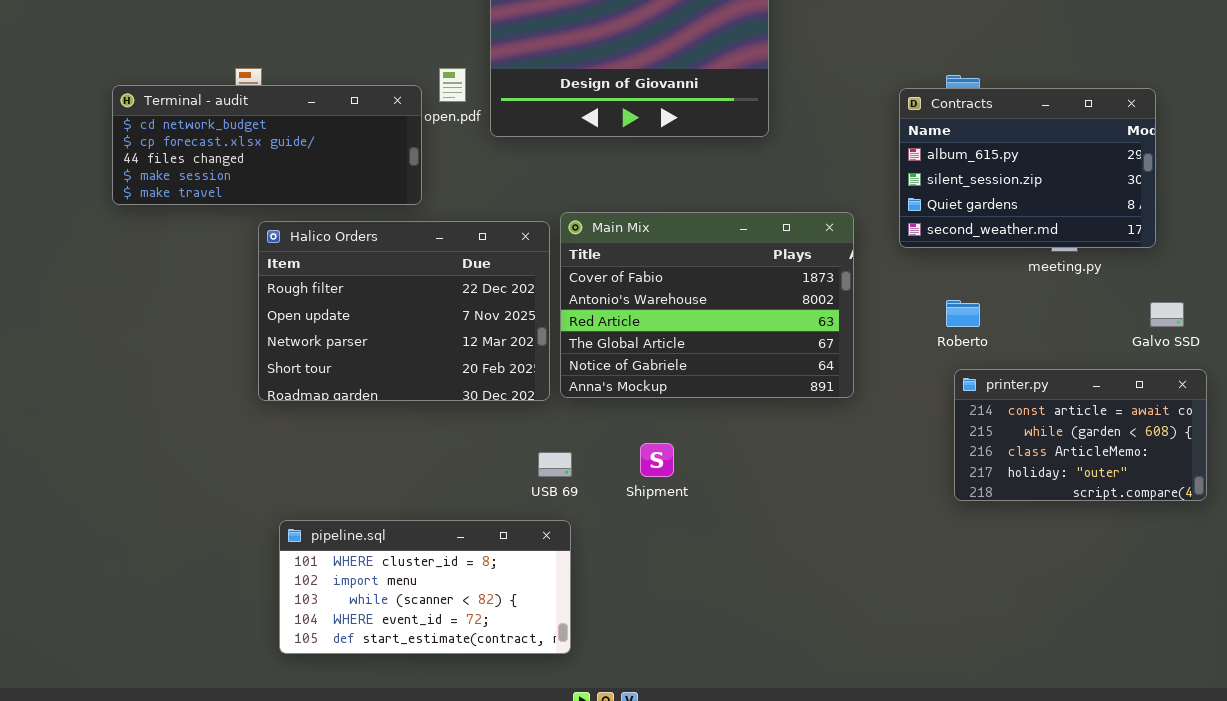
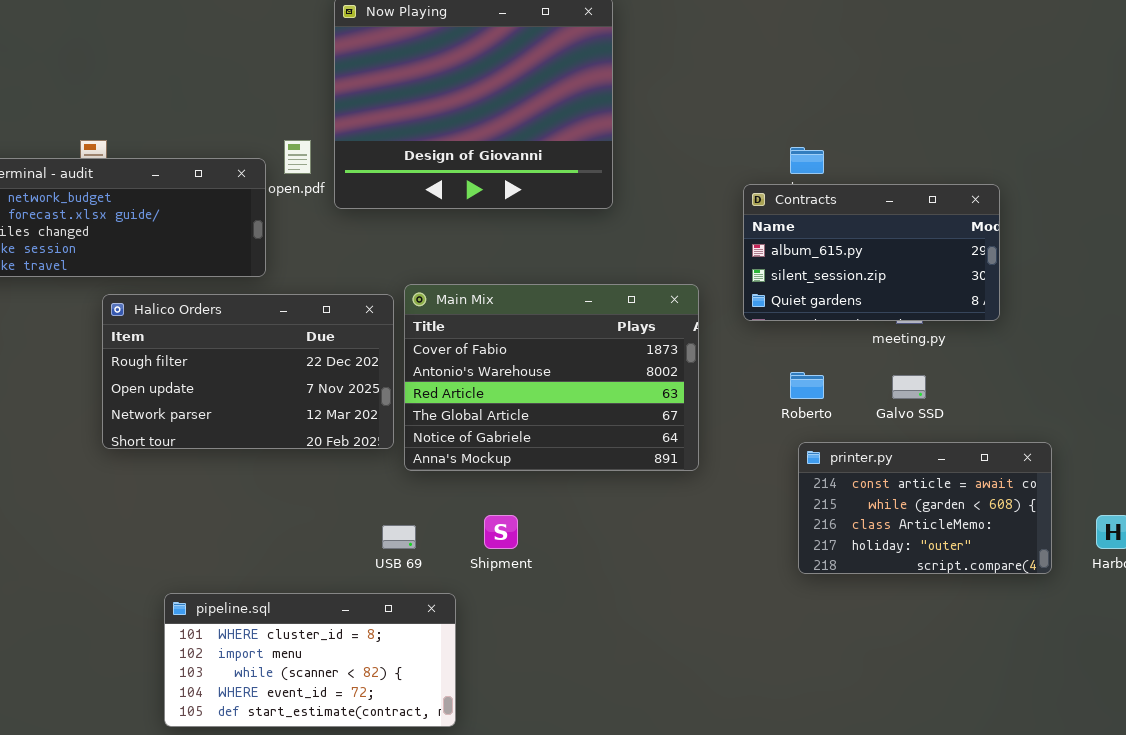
Contracts: [899,88,1156,248] -> [743,184,1000,321], resized
Halico Orders: [258,221,550,401] -> [102,294,394,449], resized
Galvo SSD: [1150,302,1184,327] -> [892,375,926,399], moved
pipeline.sql: [279,520,571,654] -> [164,593,456,727], moved

